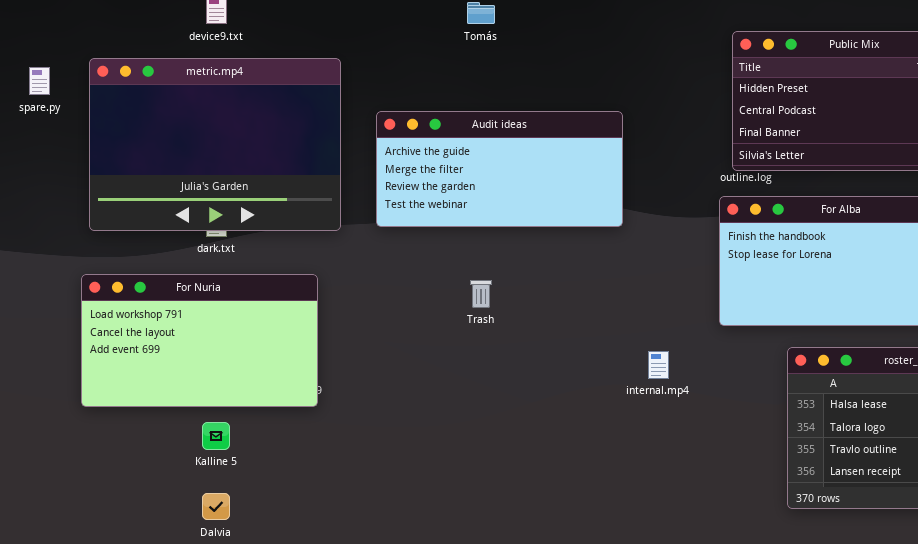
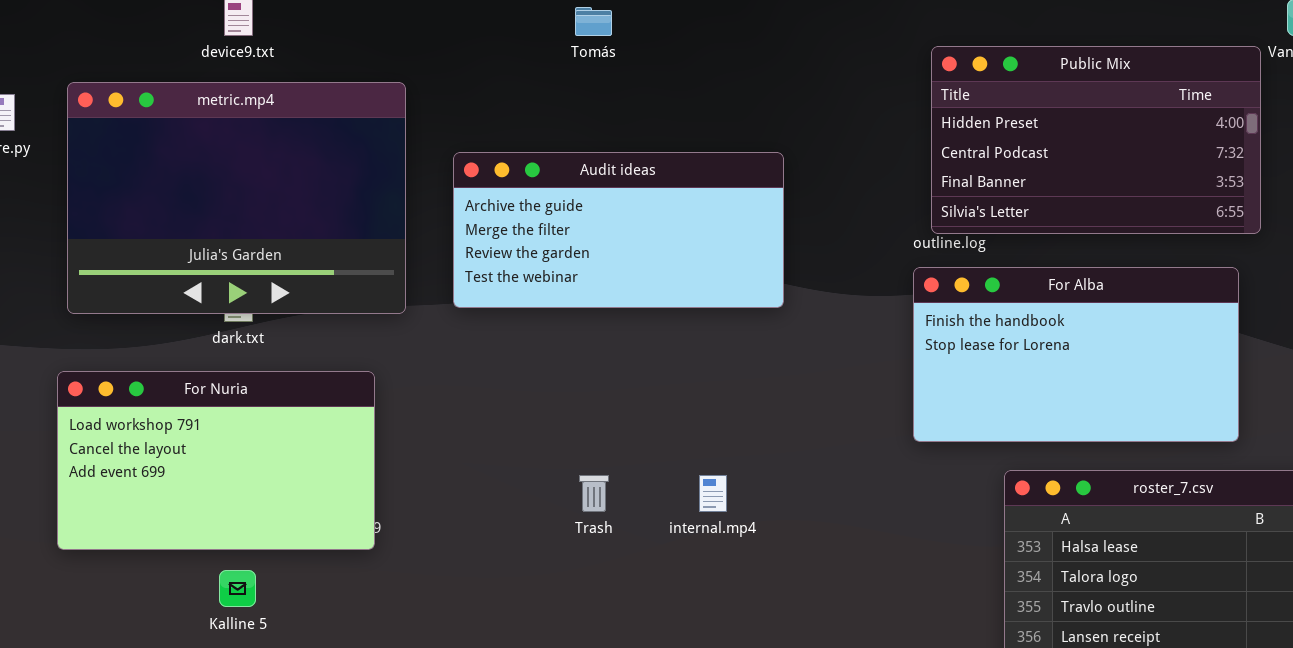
Trash: [470,280,492,308] -> [579,475,609,512], moved
internal.mp4: [648,351,669,379] -> [699,475,727,512], moved

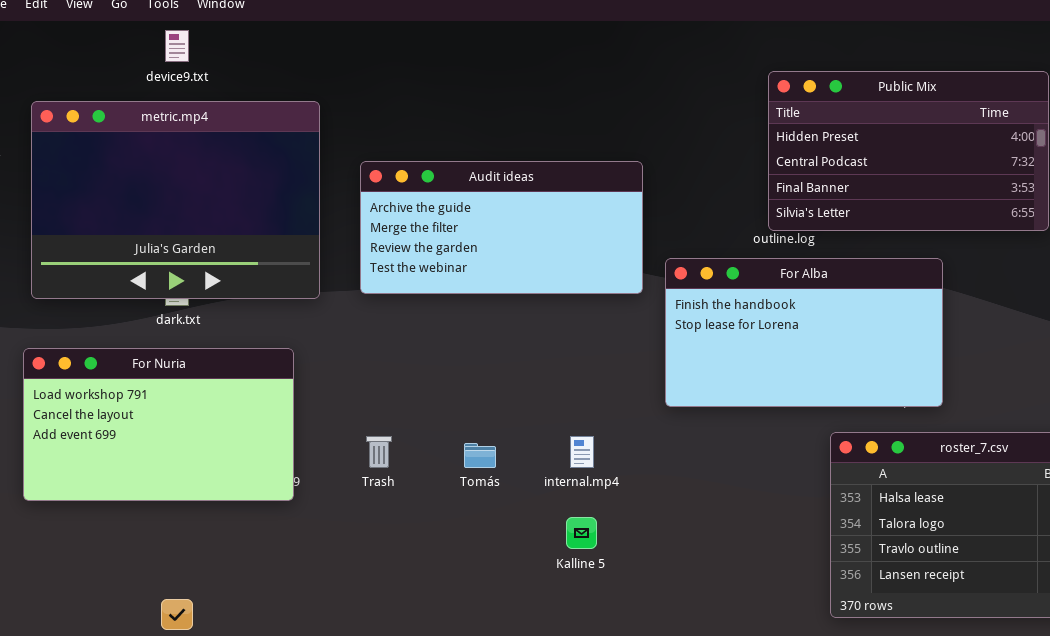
Tomás: [575,7,612,36] -> [464,443,496,468], moved
For Alba: [913,267,1239,442] -> [665,258,943,407], moved
Trash: [579,475,609,512] -> [366,436,392,468], moved
Kalline 5: [219,570,256,607] -> [566,517,597,549], moved

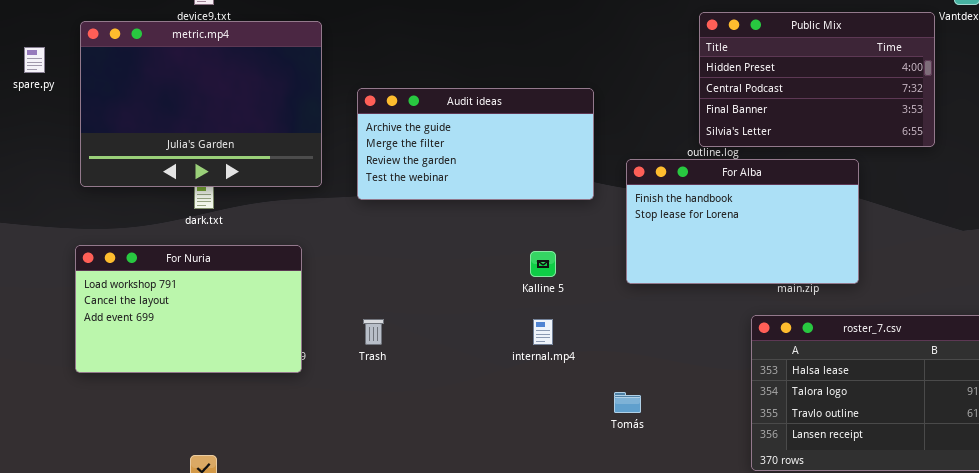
metric.mp4: [31,101,320,299] -> [80,21,322,187], moved
For Alba: [665,258,943,407] -> [626,159,859,284], moved
Tomás: [464,443,496,468] -> [614,392,641,413], moved
Kalline 5: [566,517,597,549] -> [530,251,556,277], moved

